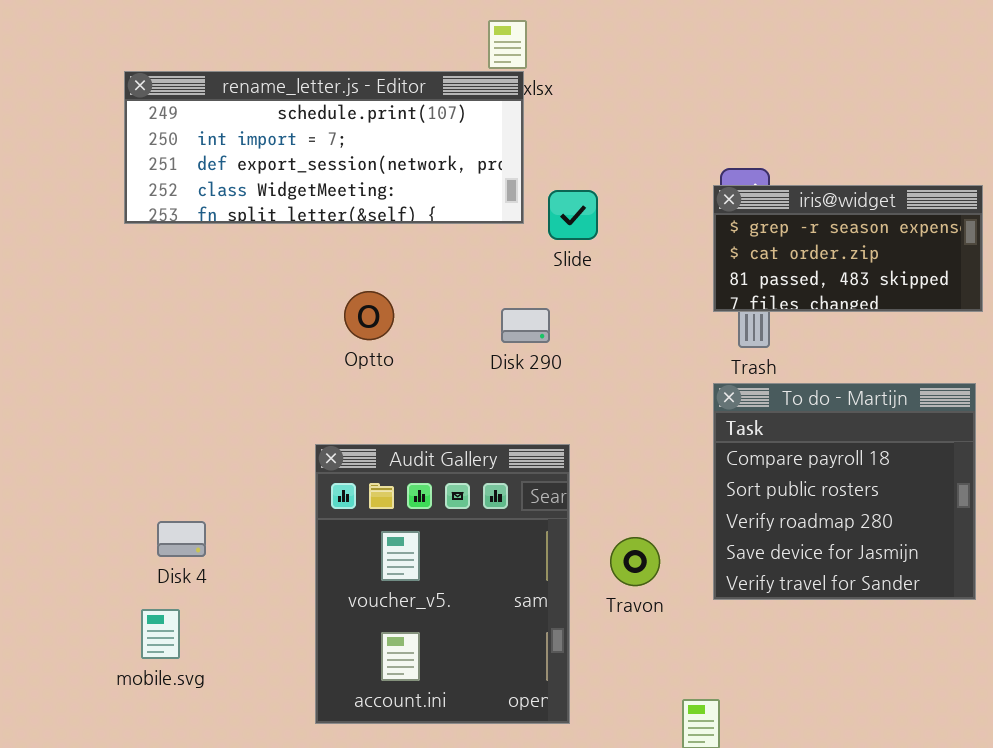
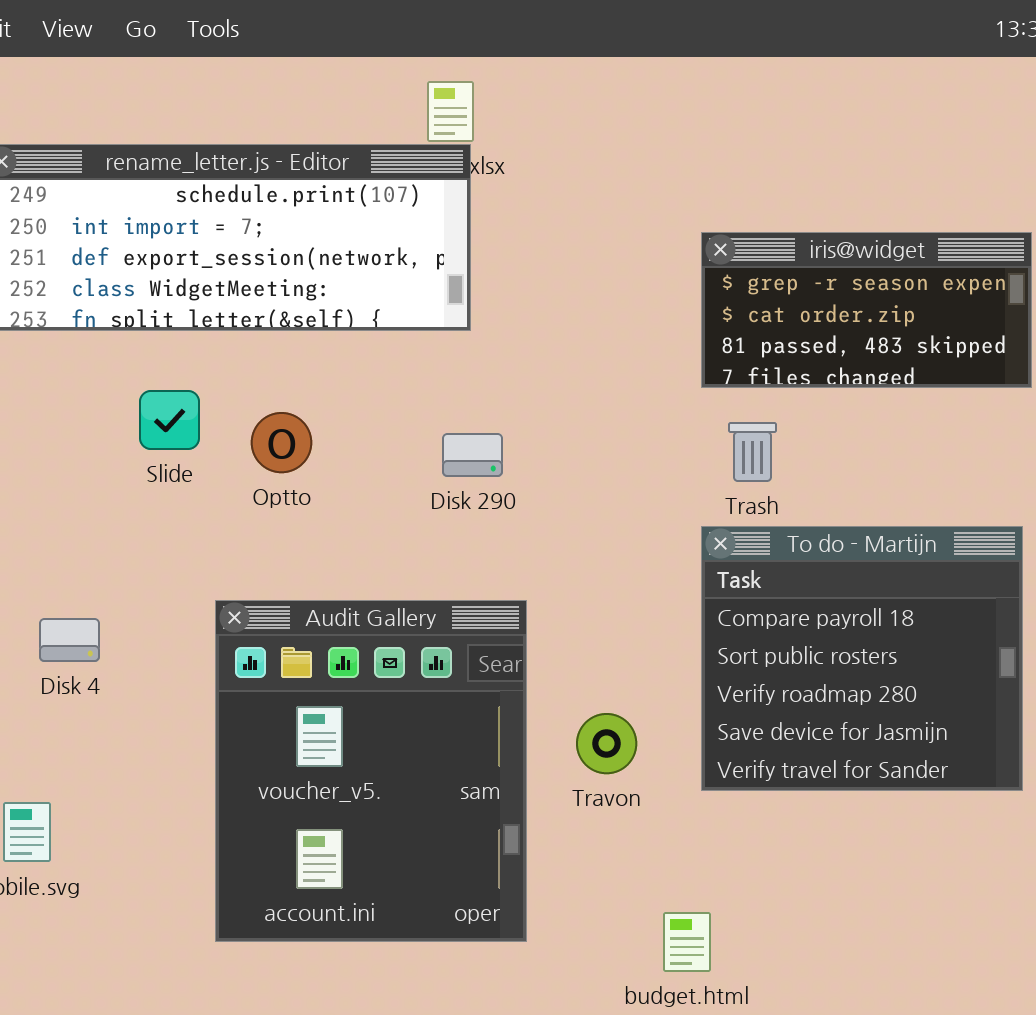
iris@widget: [713,185,983,312] -> [701,232,1032,388], moved
Slide: [548,190,598,240] -> [139,390,200,450], moved
Disk 4: [157,521,206,557] -> [39,618,100,662], moved

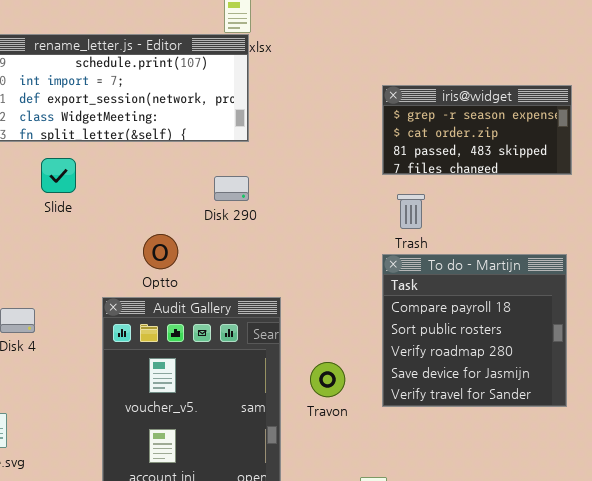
Slide: [139,390,200,450] -> [41,158,76,193], moved
Optto: [251,412,312,473] -> [143,234,178,269], moved
Disk 290: [442,433,503,477] -> [214,176,249,201], moved

